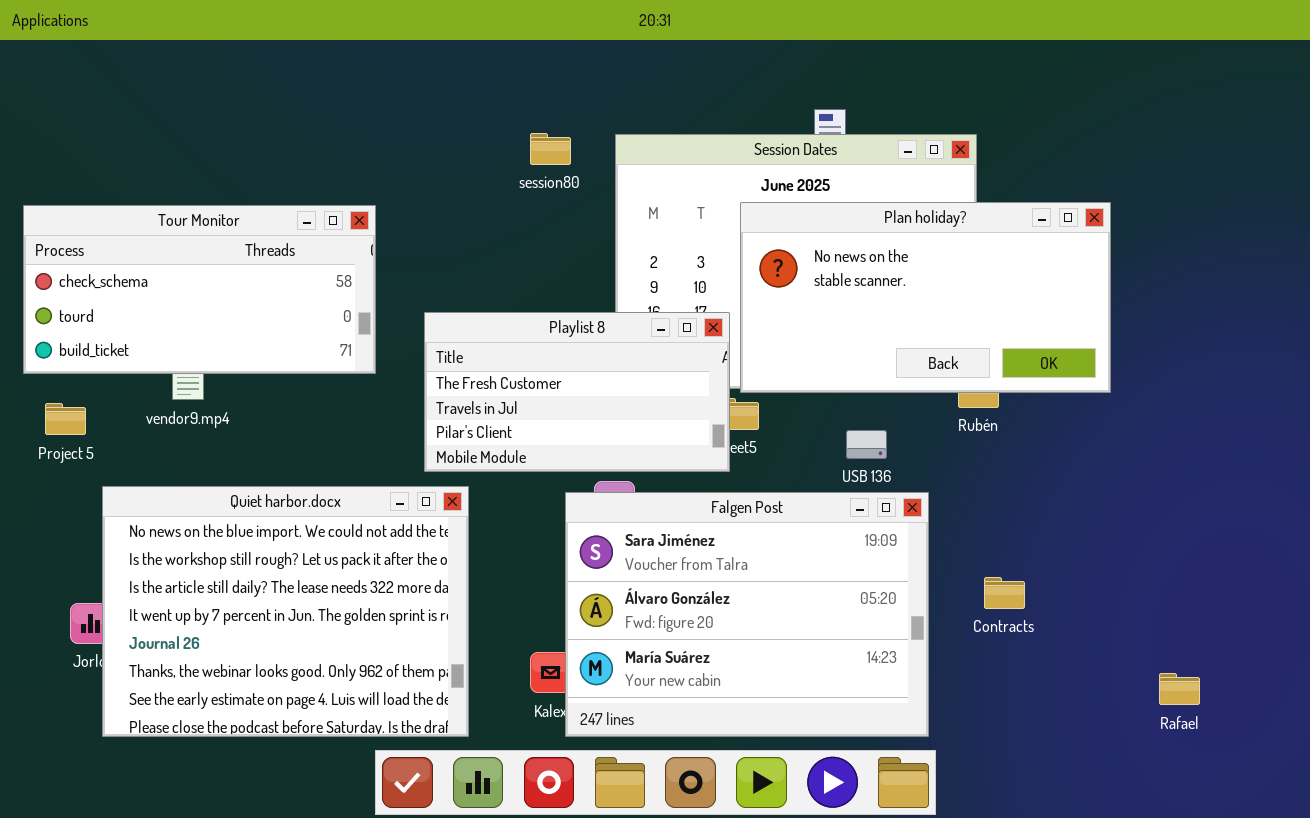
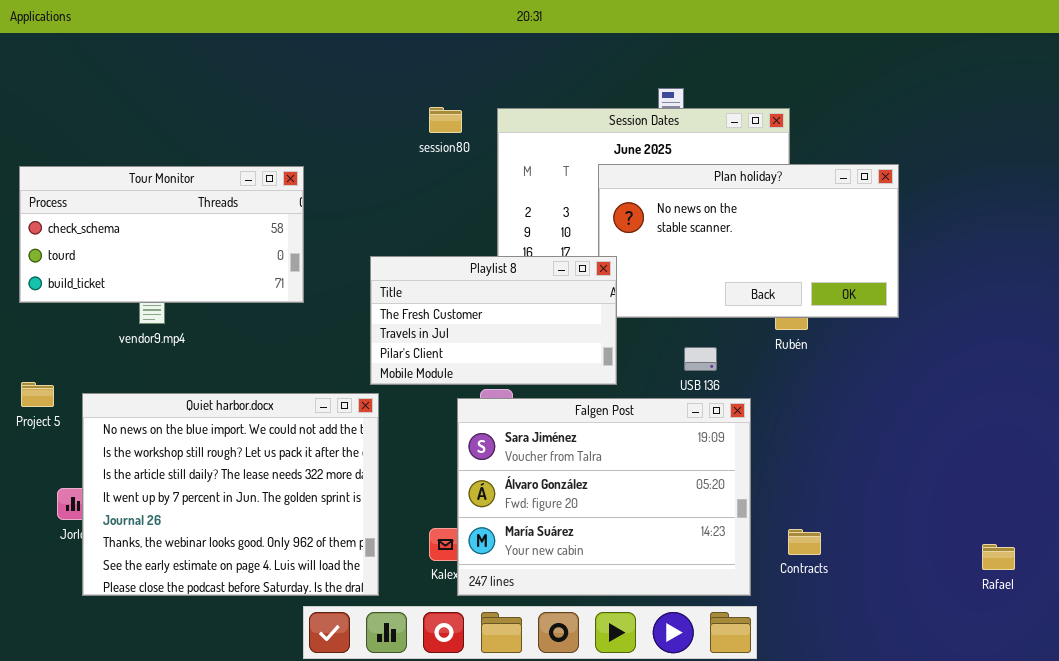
Playlist 8: [424,312,730,472] -> [370,256,617,385], moved
Project 5: [45,403,86,435] -> [21,382,54,407], moved
Contracts: [984,577,1025,609] -> [788,529,821,555], moved
Rafael: [1159,673,1200,705] -> [982,544,1015,570], moved

